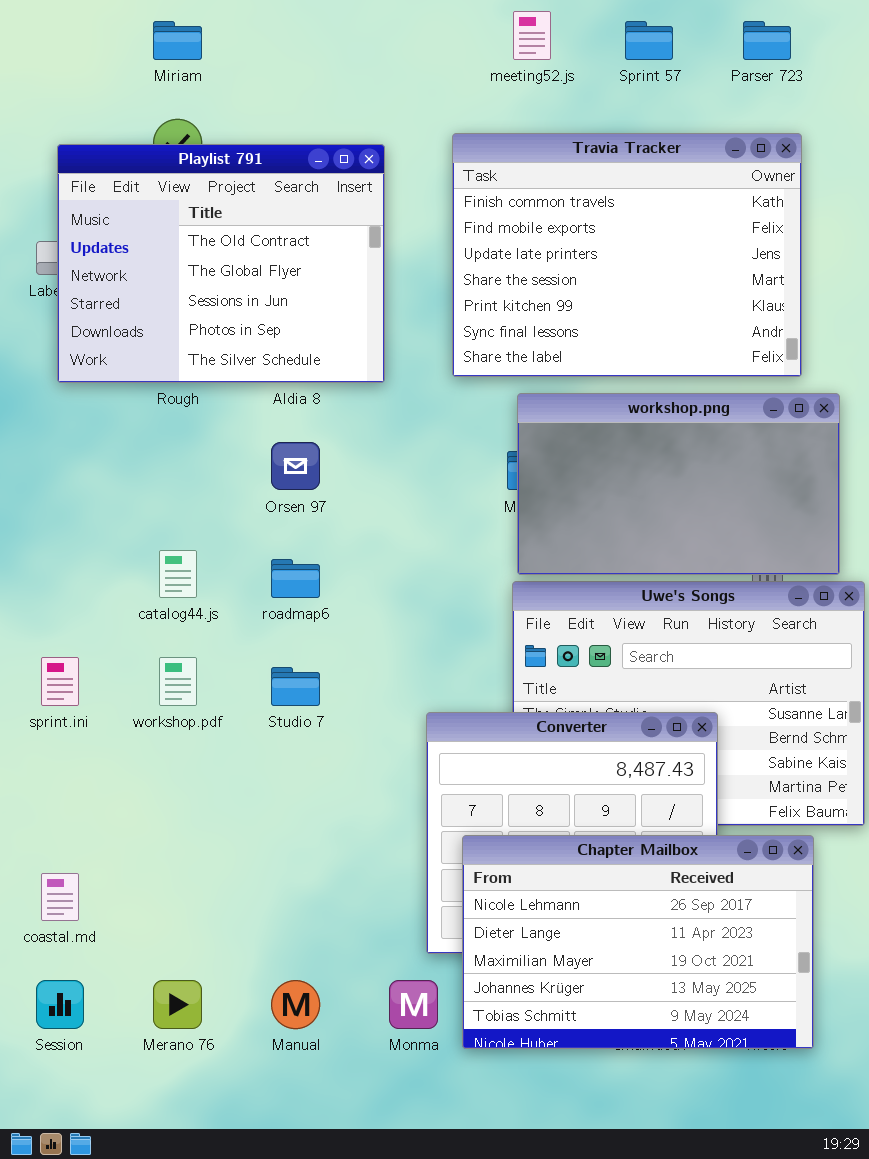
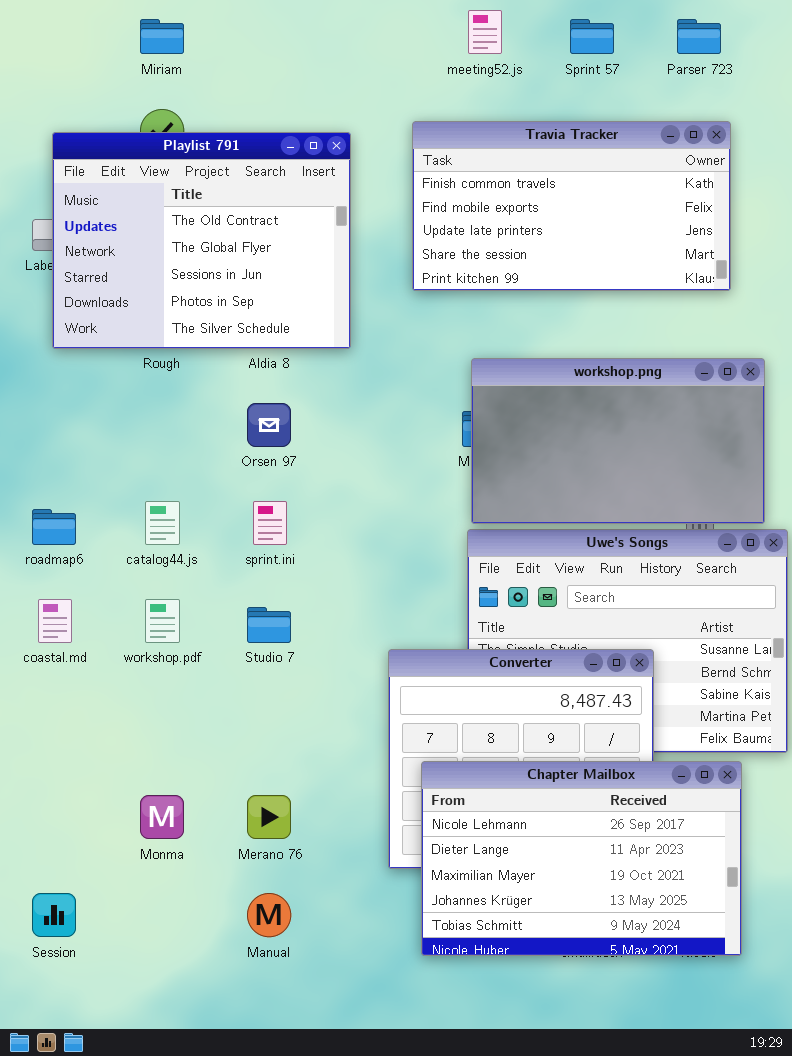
Travia Tracker: [452,133,802,377] -> [412,121,731,291], resized
roadmap6: [271,559,320,598] -> [32,509,76,545], moved
sprint.ini: [41,657,79,706] -> [253,501,287,545], moved
coastal.md: [41,873,79,921] -> [38,599,72,643], moved
Merano 76: [153,980,202,1029] -> [247,795,291,839], moved
Monma: [389,980,438,1029] -> [140,795,184,839], moved

